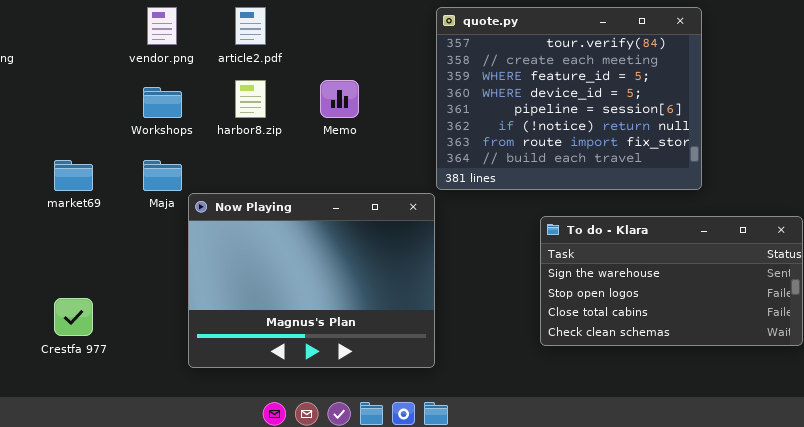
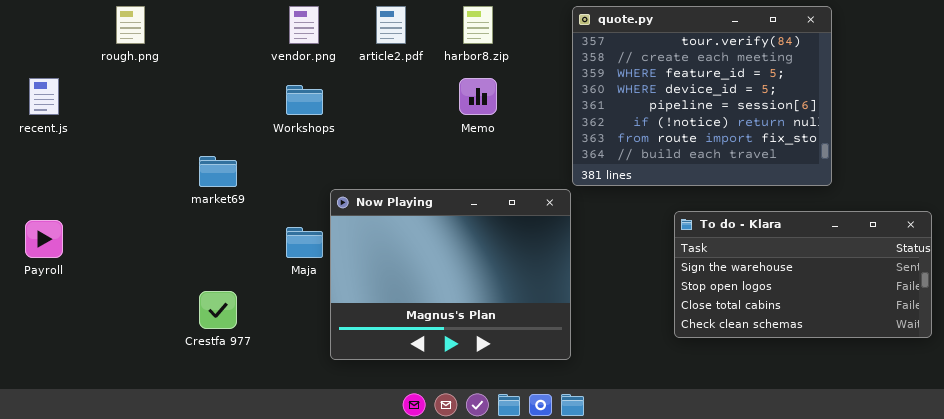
harbor8.zip: [235,80,266,118] -> [463,6,493,44], moved
Maja: [143,160,182,191] -> [286,227,323,258], moved

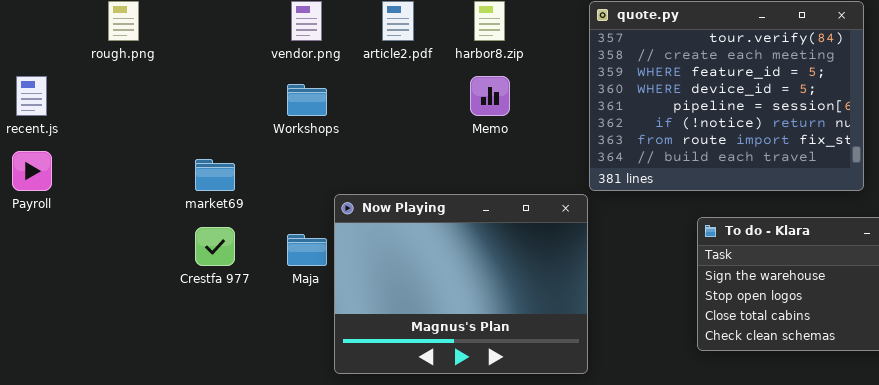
Payroll: [25,220,63,258] -> [12,151,52,191], moved
Crestfa 977: [199,291,237,329] -> [195,227,235,266], moved

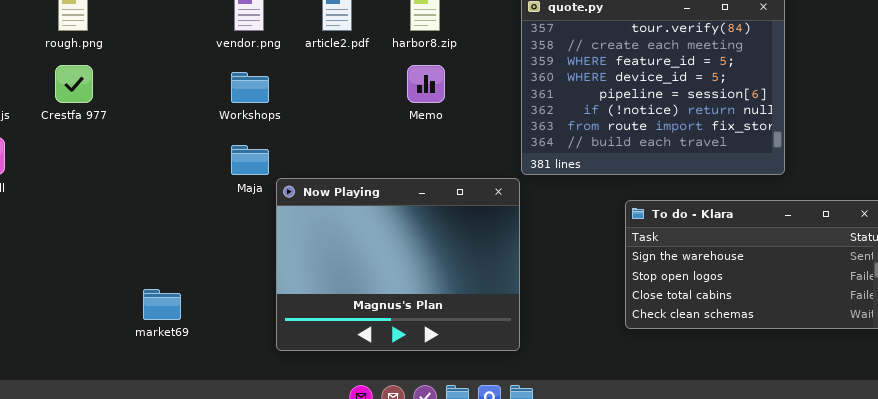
market69: [195,159,235,191] -> [143,289,181,320], moved
Crestfa 977: [195,227,235,266] -> [55,65,93,103], moved
Maja: [287,234,327,266] -> [231,145,269,175], moved

